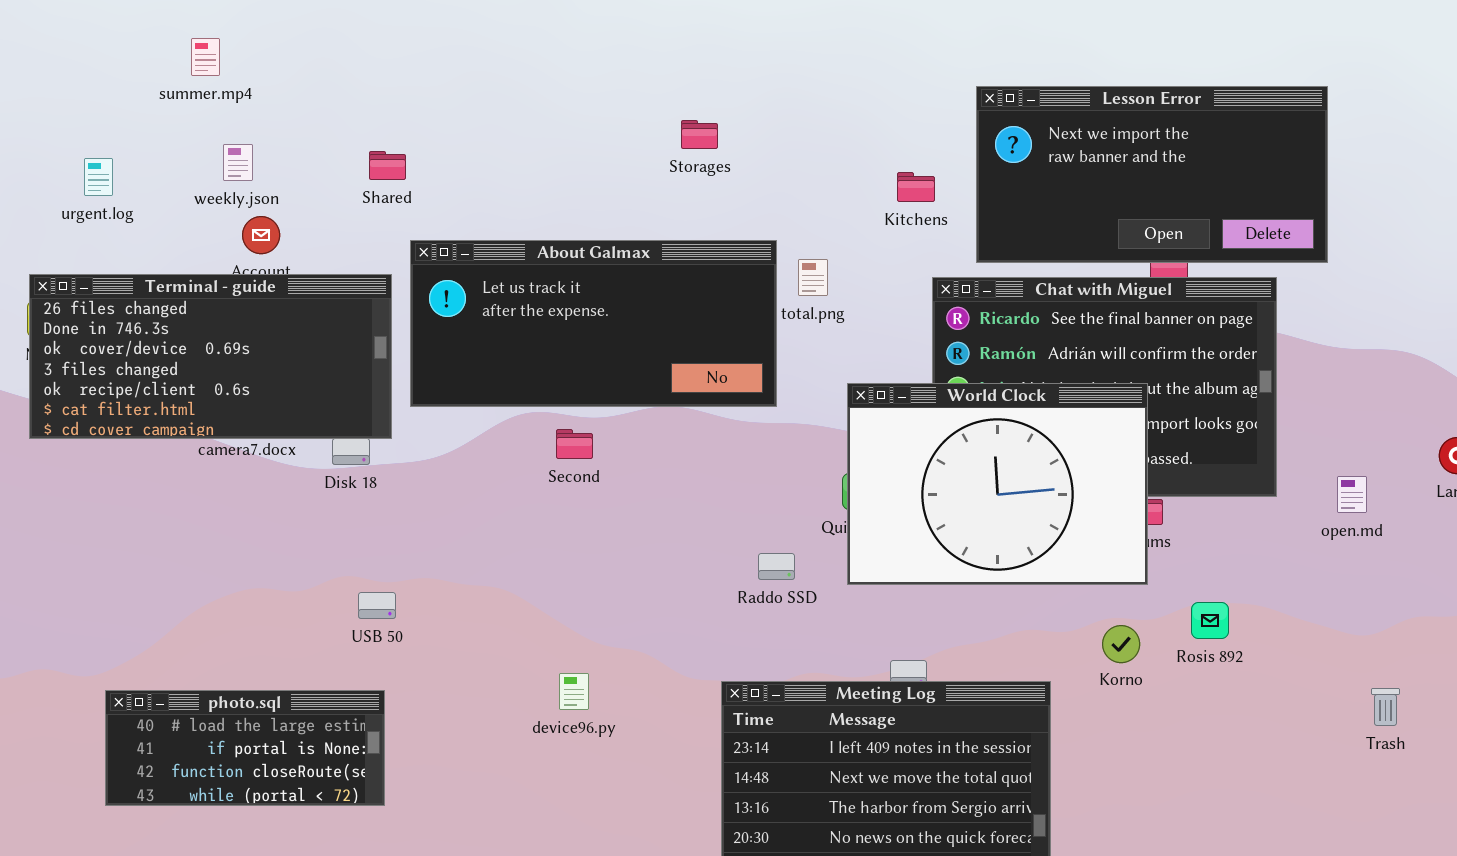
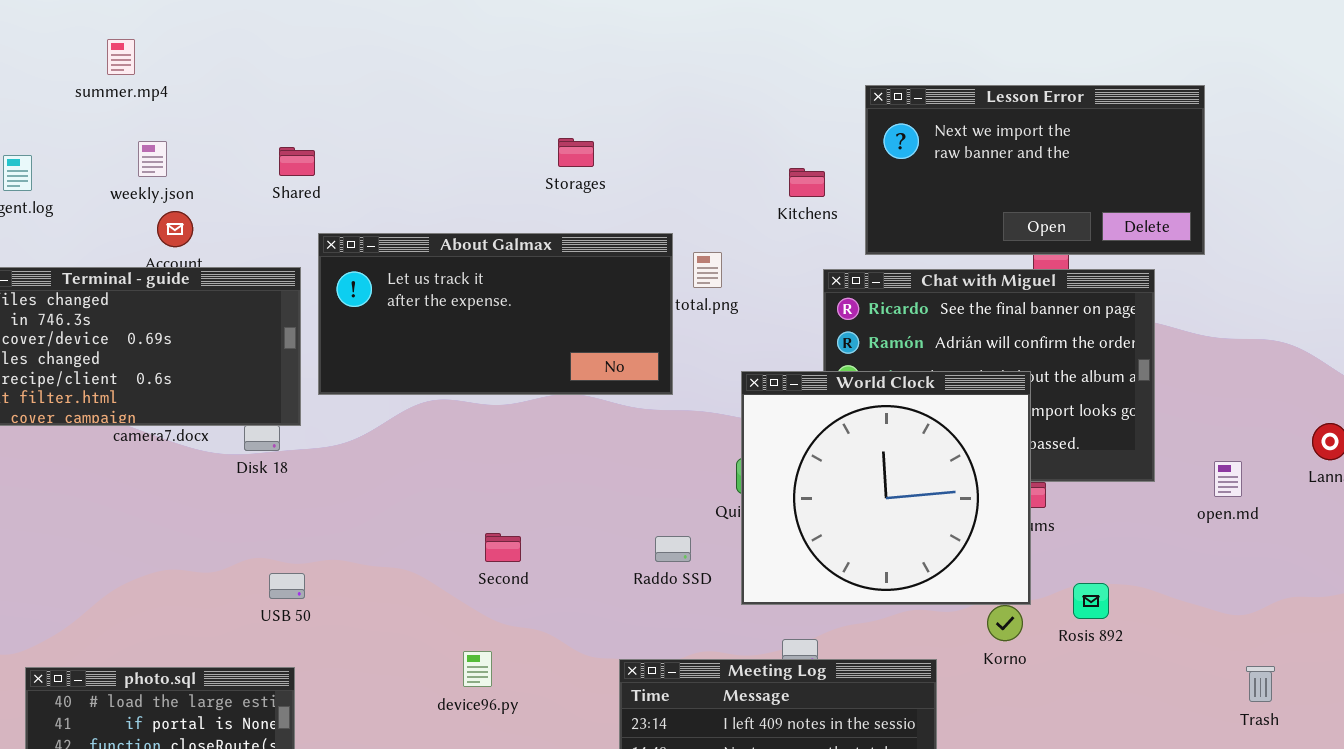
Storages: [681,120,718,149] -> [558,138,594,167], moved
World Clock: [847,383,1148,585] -> [741,371,1031,605], resized
Second: [556,429,593,459] -> [485,533,521,562], moved

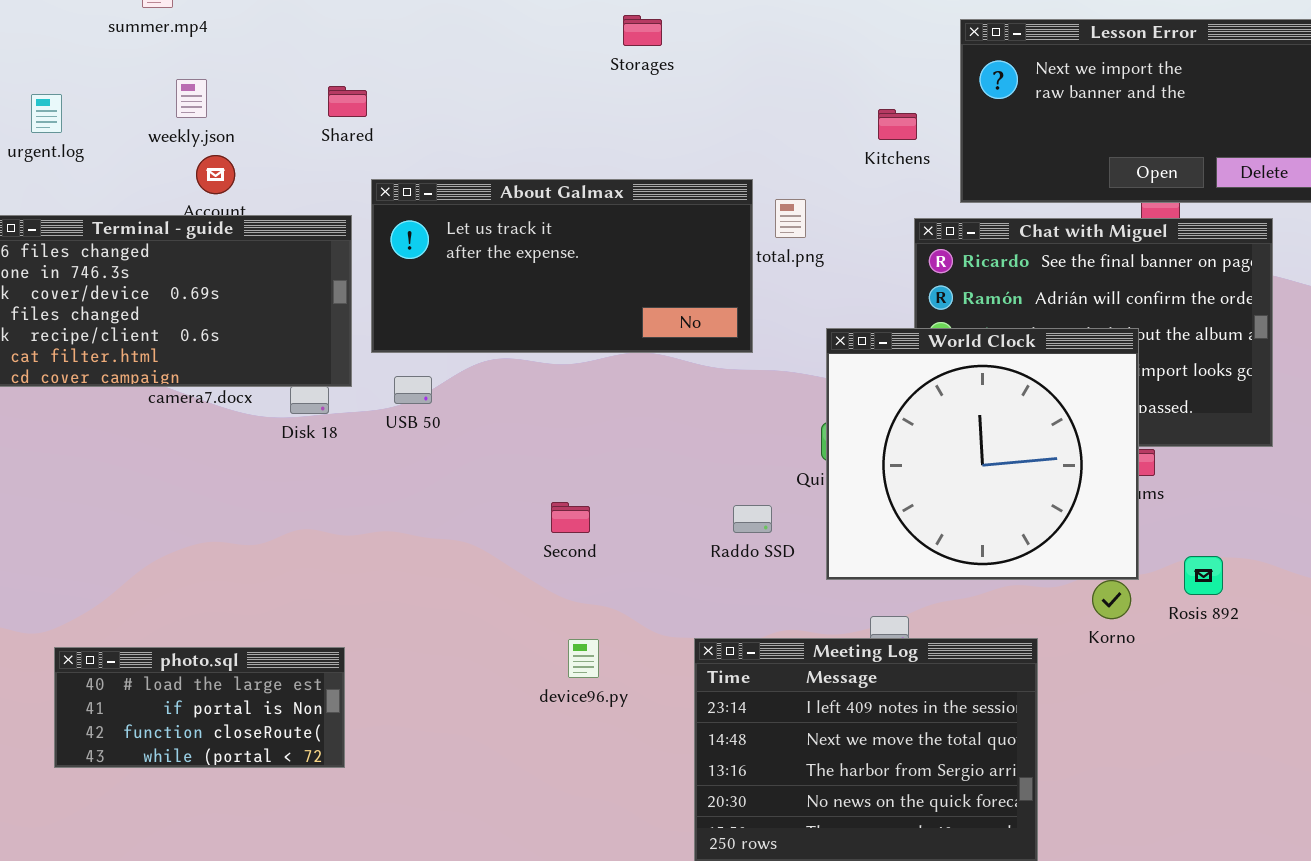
Storages: [558,138,594,167] -> [623,15,662,46], moved
USB 50: [269,573,305,599] -> [394,376,432,404], moved
device96.py: [463,651,492,687] -> [568,639,599,678], moved

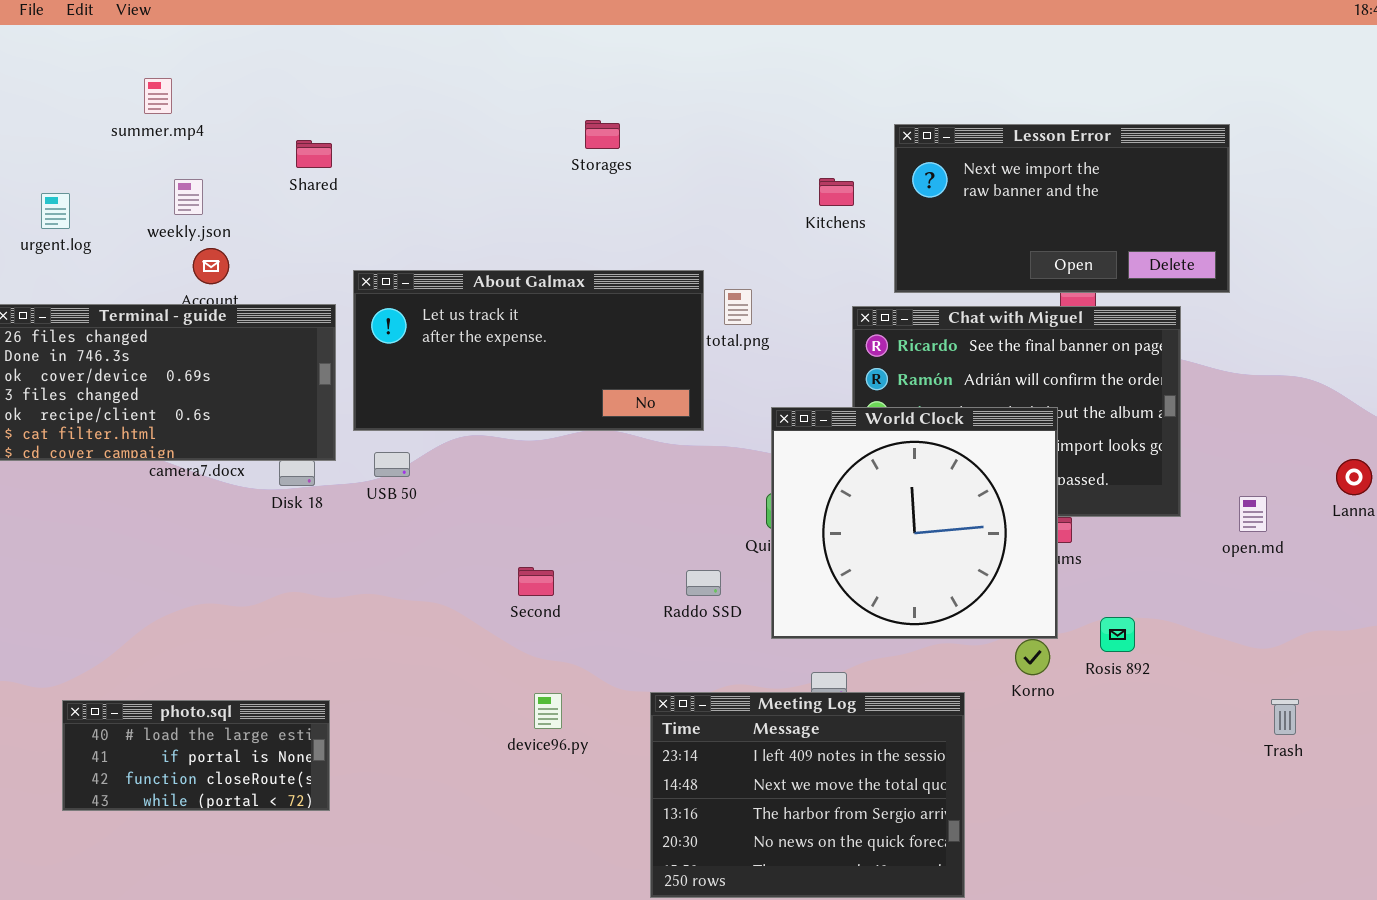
Shared: [328,86,367,117] -> [296,140,332,168], moved
Kitchens: [878,109,917,140] -> [819,178,854,206], moved

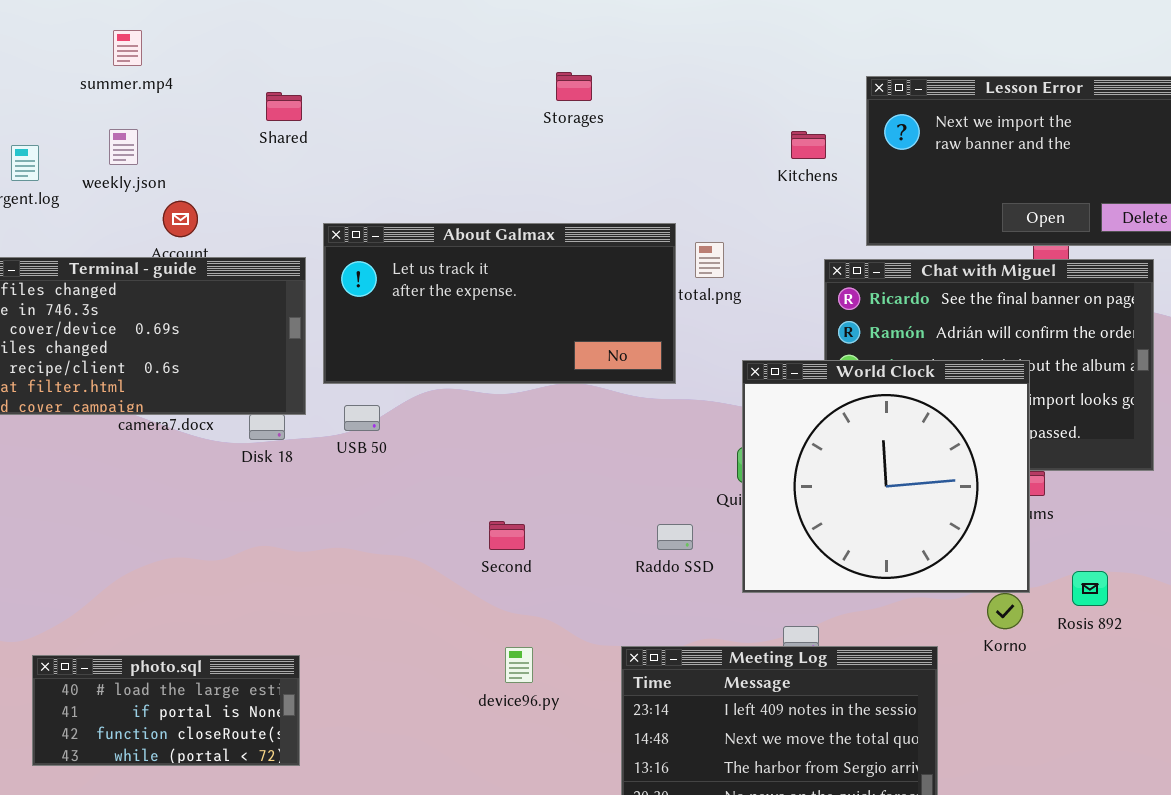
weekly.json: [174,179,203,215] -> [109,129,138,165], moved

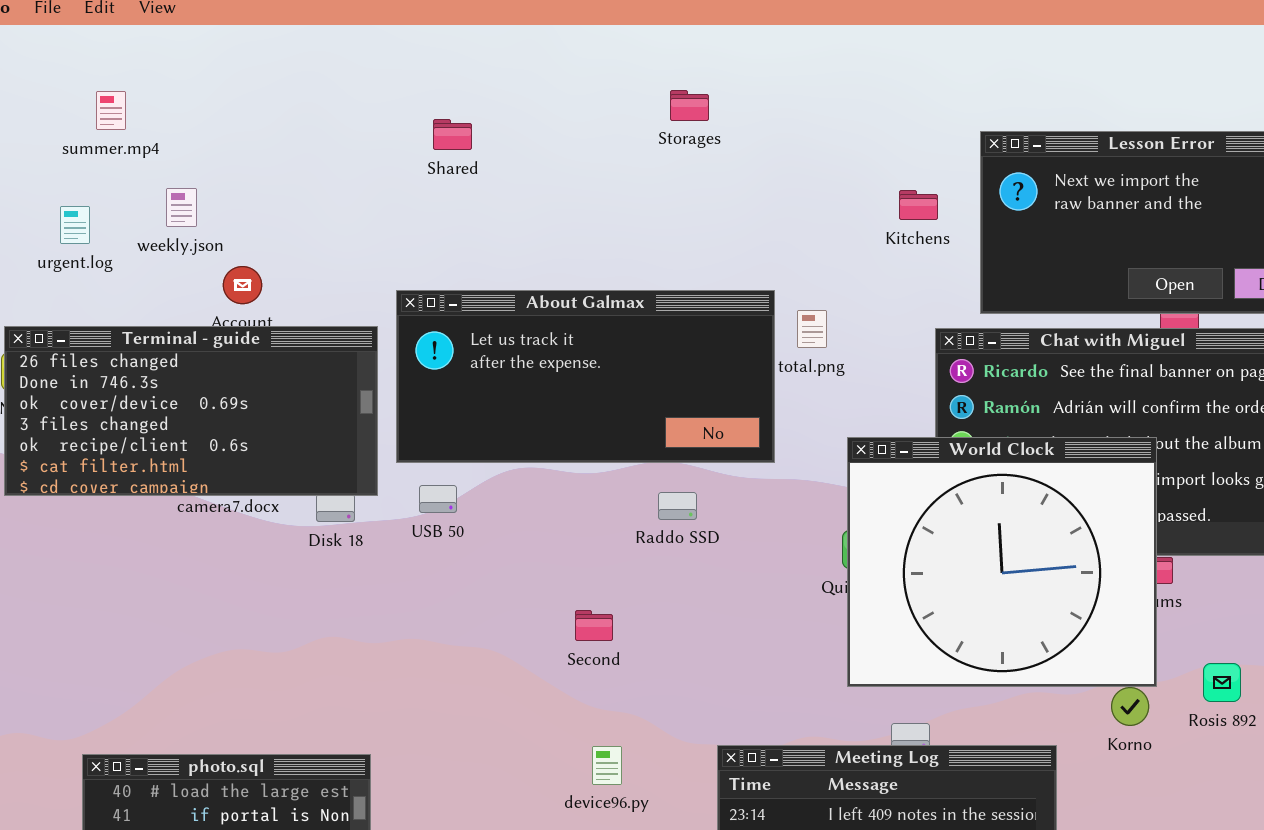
summer.mp4: [113,30,142,66] -> [96,91,126,130], moved
Storages: [556,72,592,101] -> [670,90,709,121], moved
Shared: [266,92,302,121] -> [433,119,472,150], moved
Raddo SSD: [657,524,693,550] -> [658,492,697,520], moved

